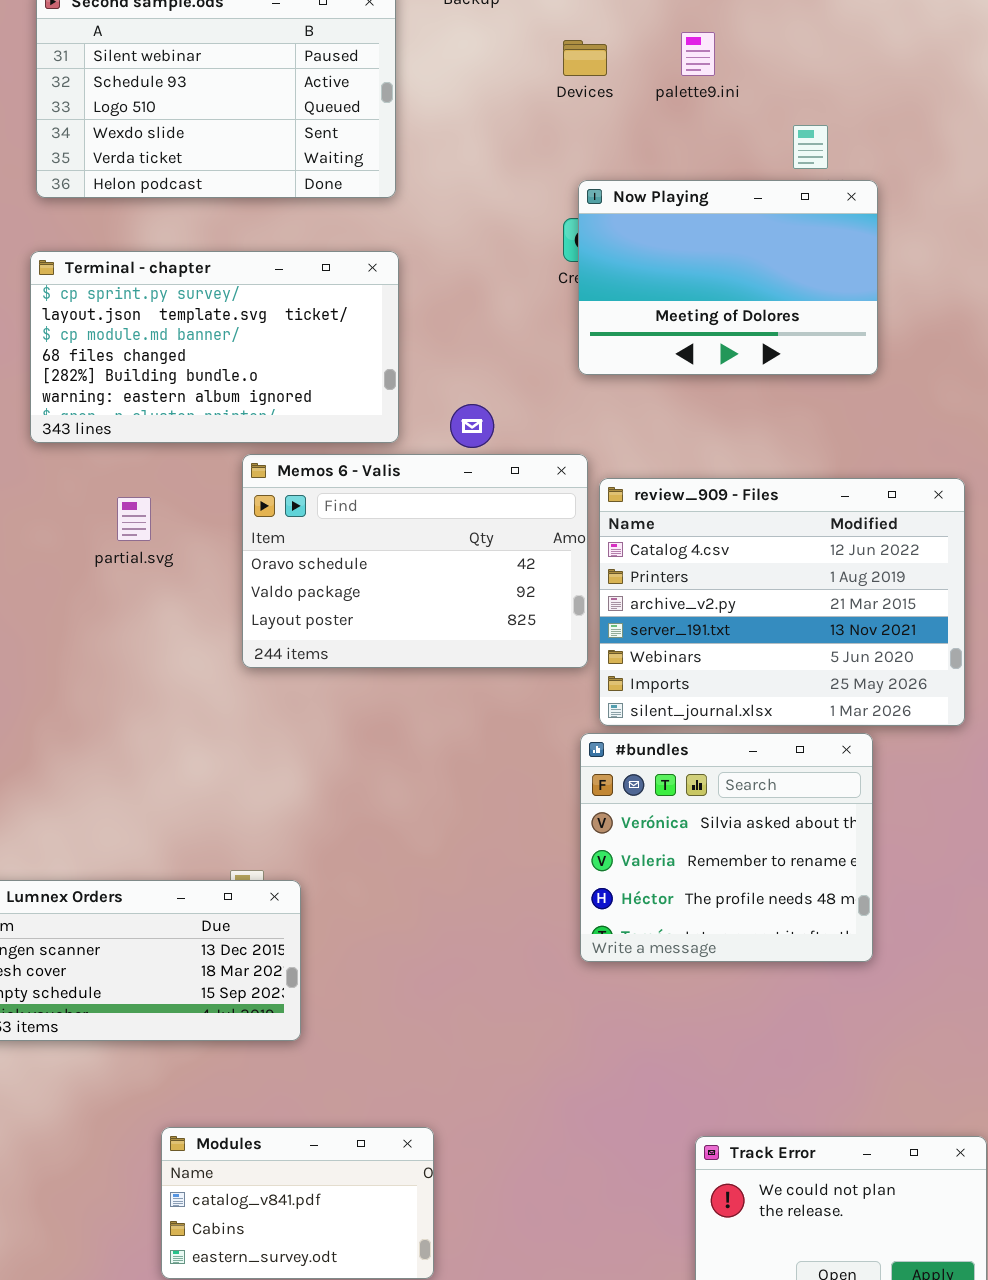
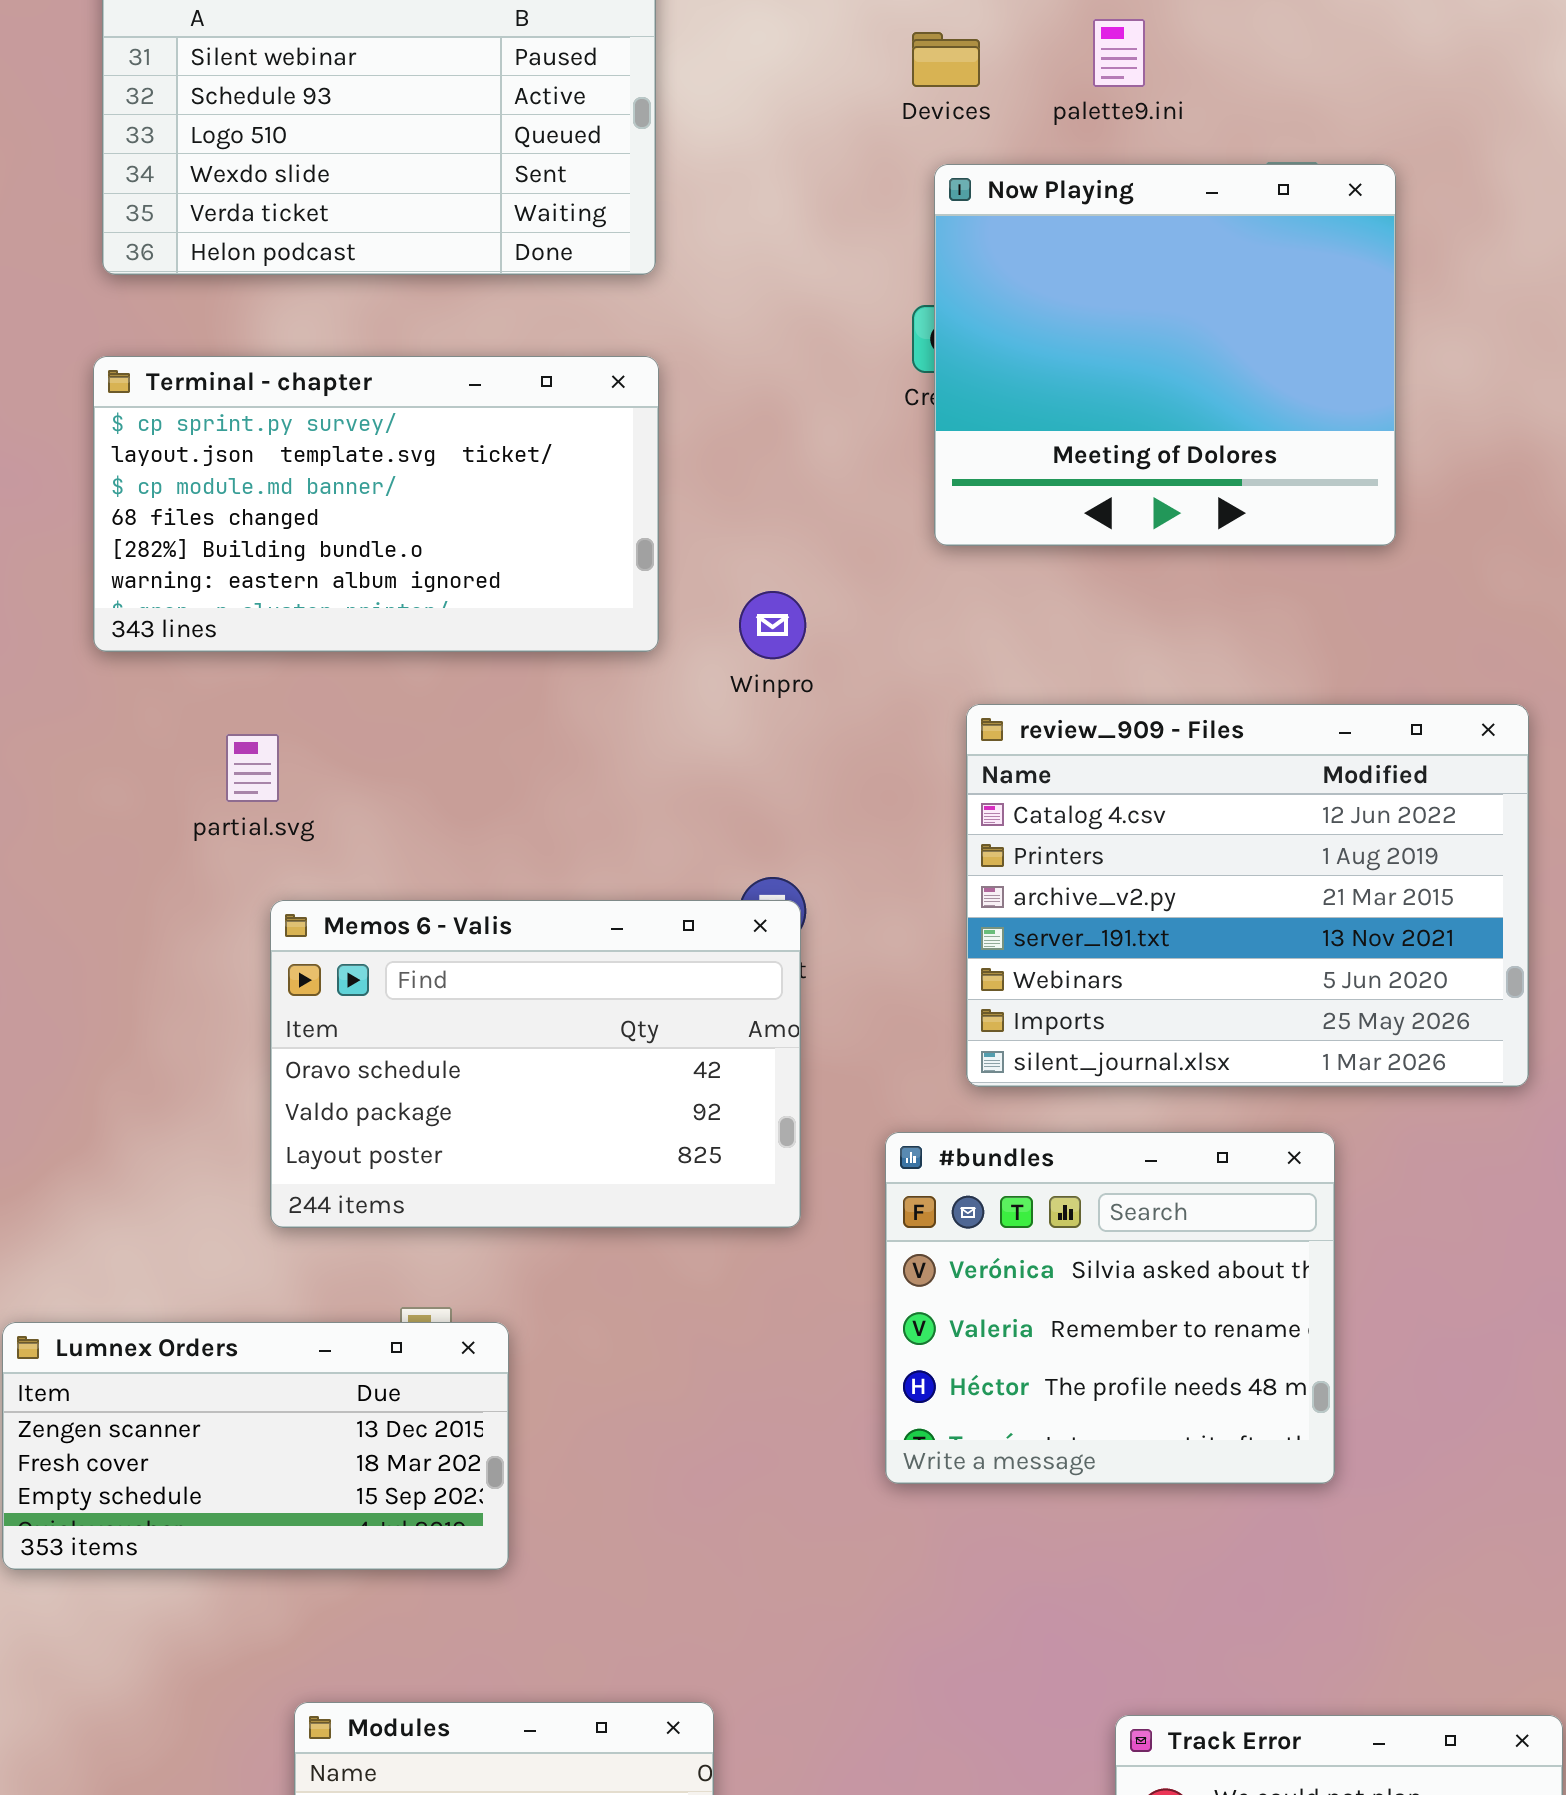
Now Playing: [578,180,878,375] -> [934,164,1396,546], resized
Memos 6 - Valis: [242,454,588,668] -> [270,900,801,1228], moved
#bundles: [580,733,873,962] -> [885,1132,1335,1484], moved

